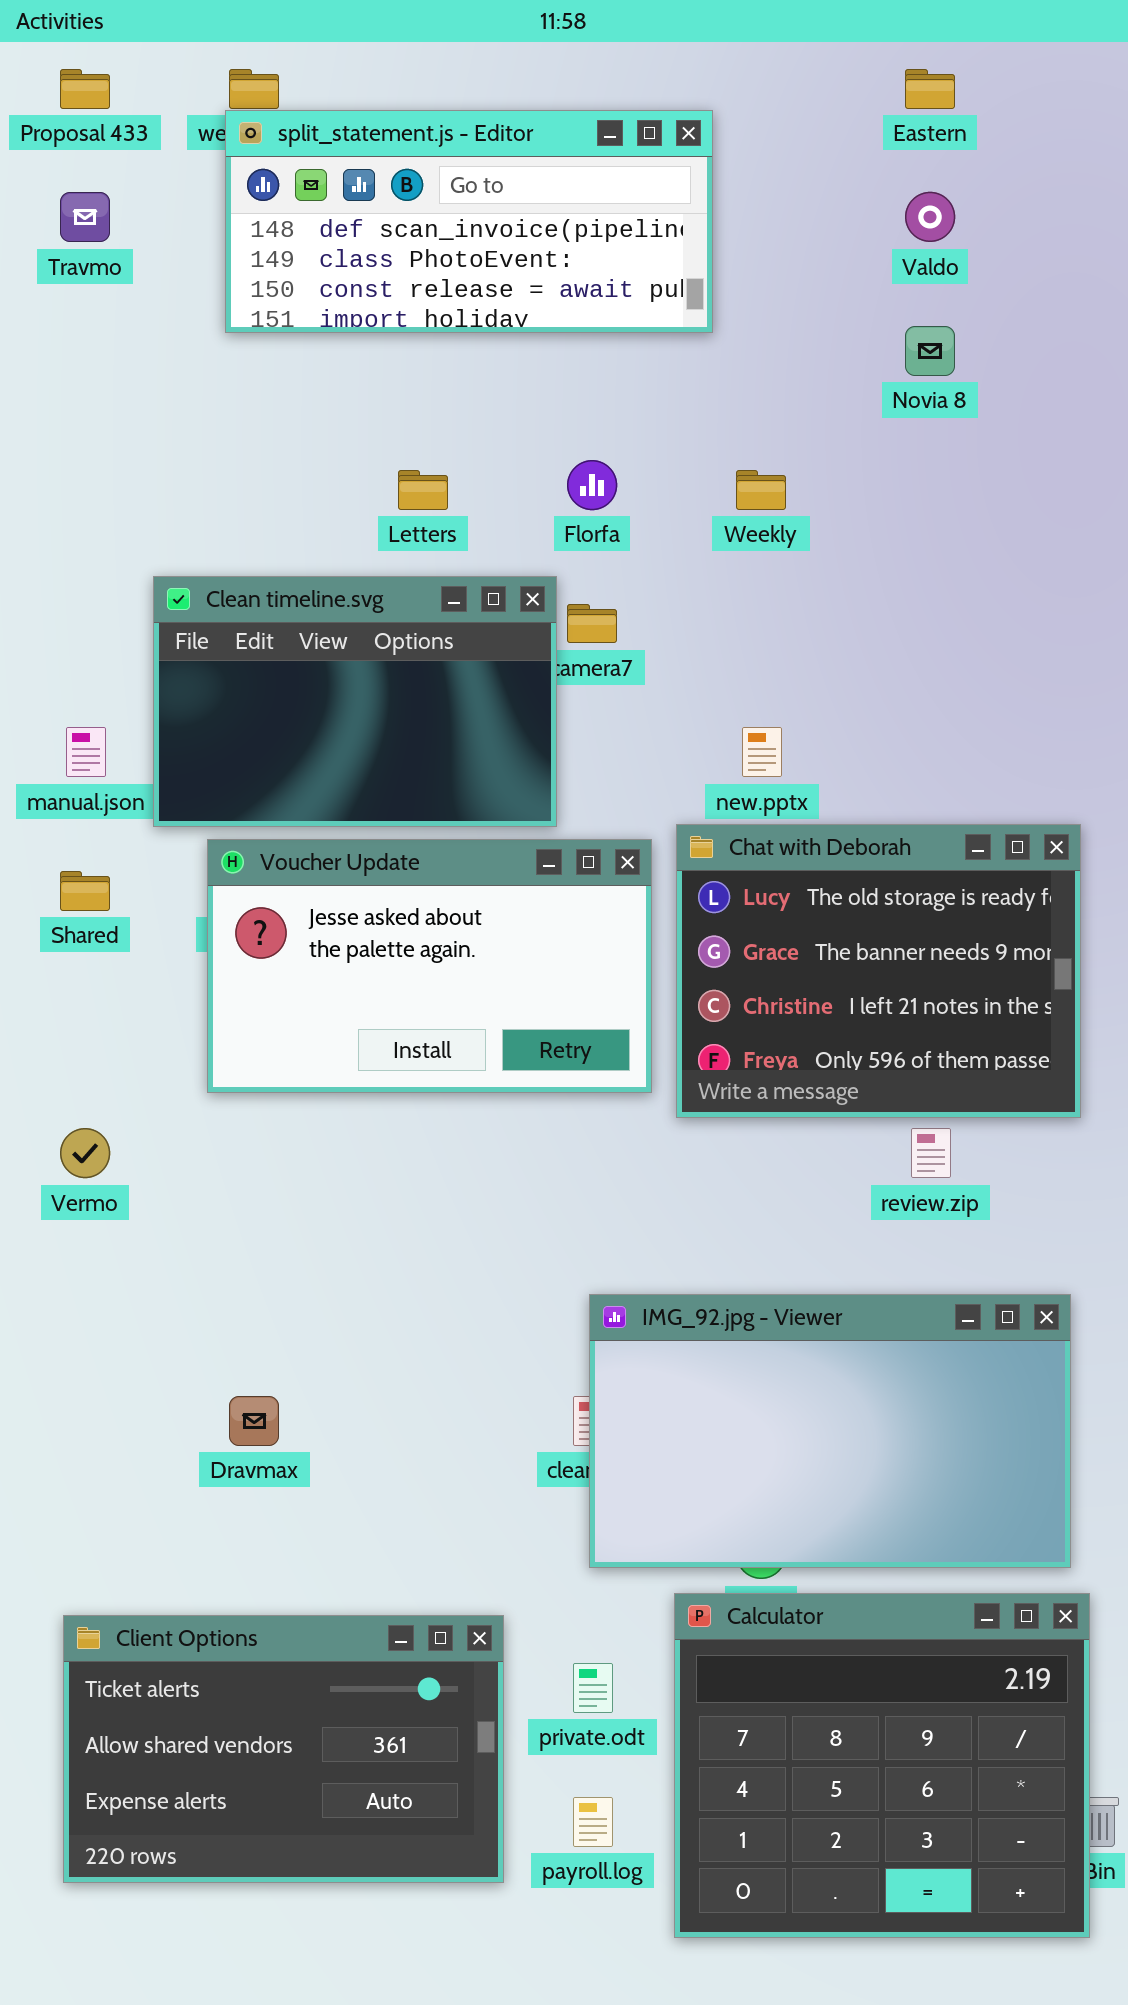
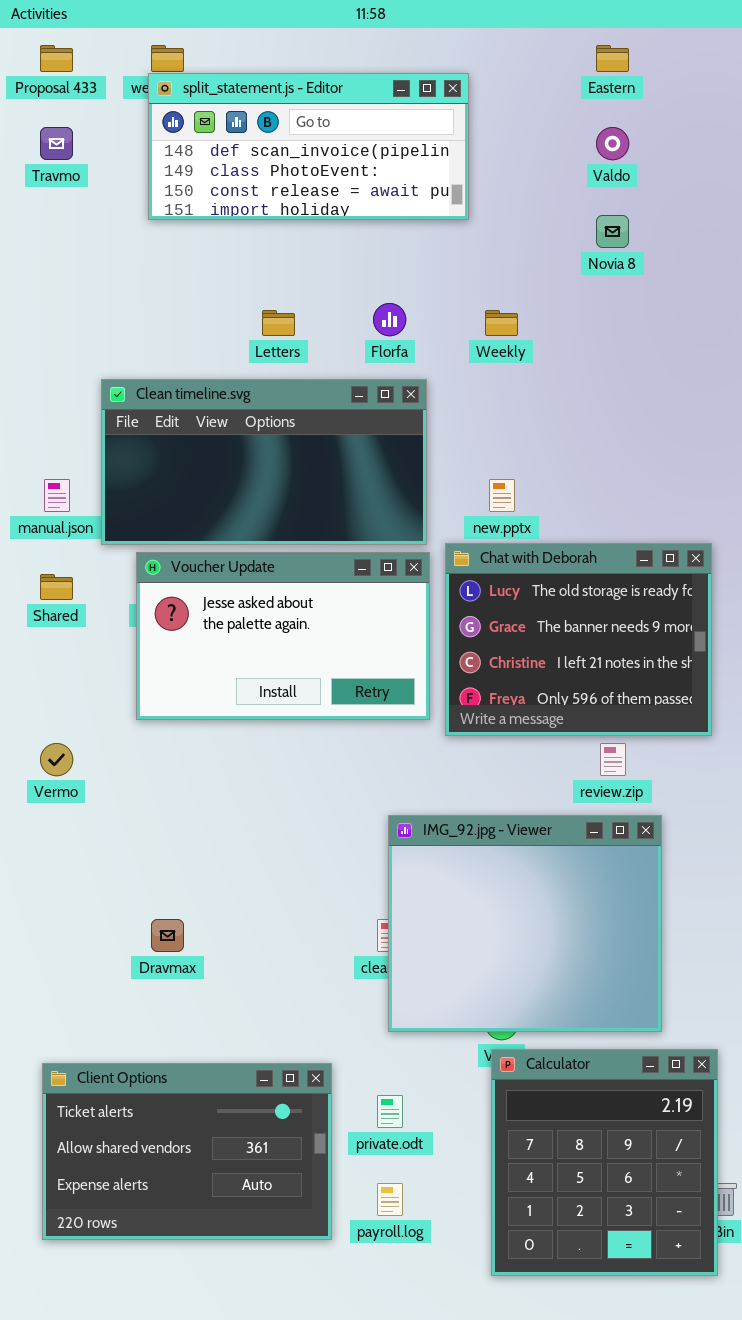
Clean timeline.svg: [153,576,557,827] -> [101,379,427,545], resized
IMG_92.jpg - Viewer: [589,1294,1071,1568] -> [388,815,662,1032], resized
Calculator: [674,1593,1090,1938] -> [491,1049,718,1276], resized

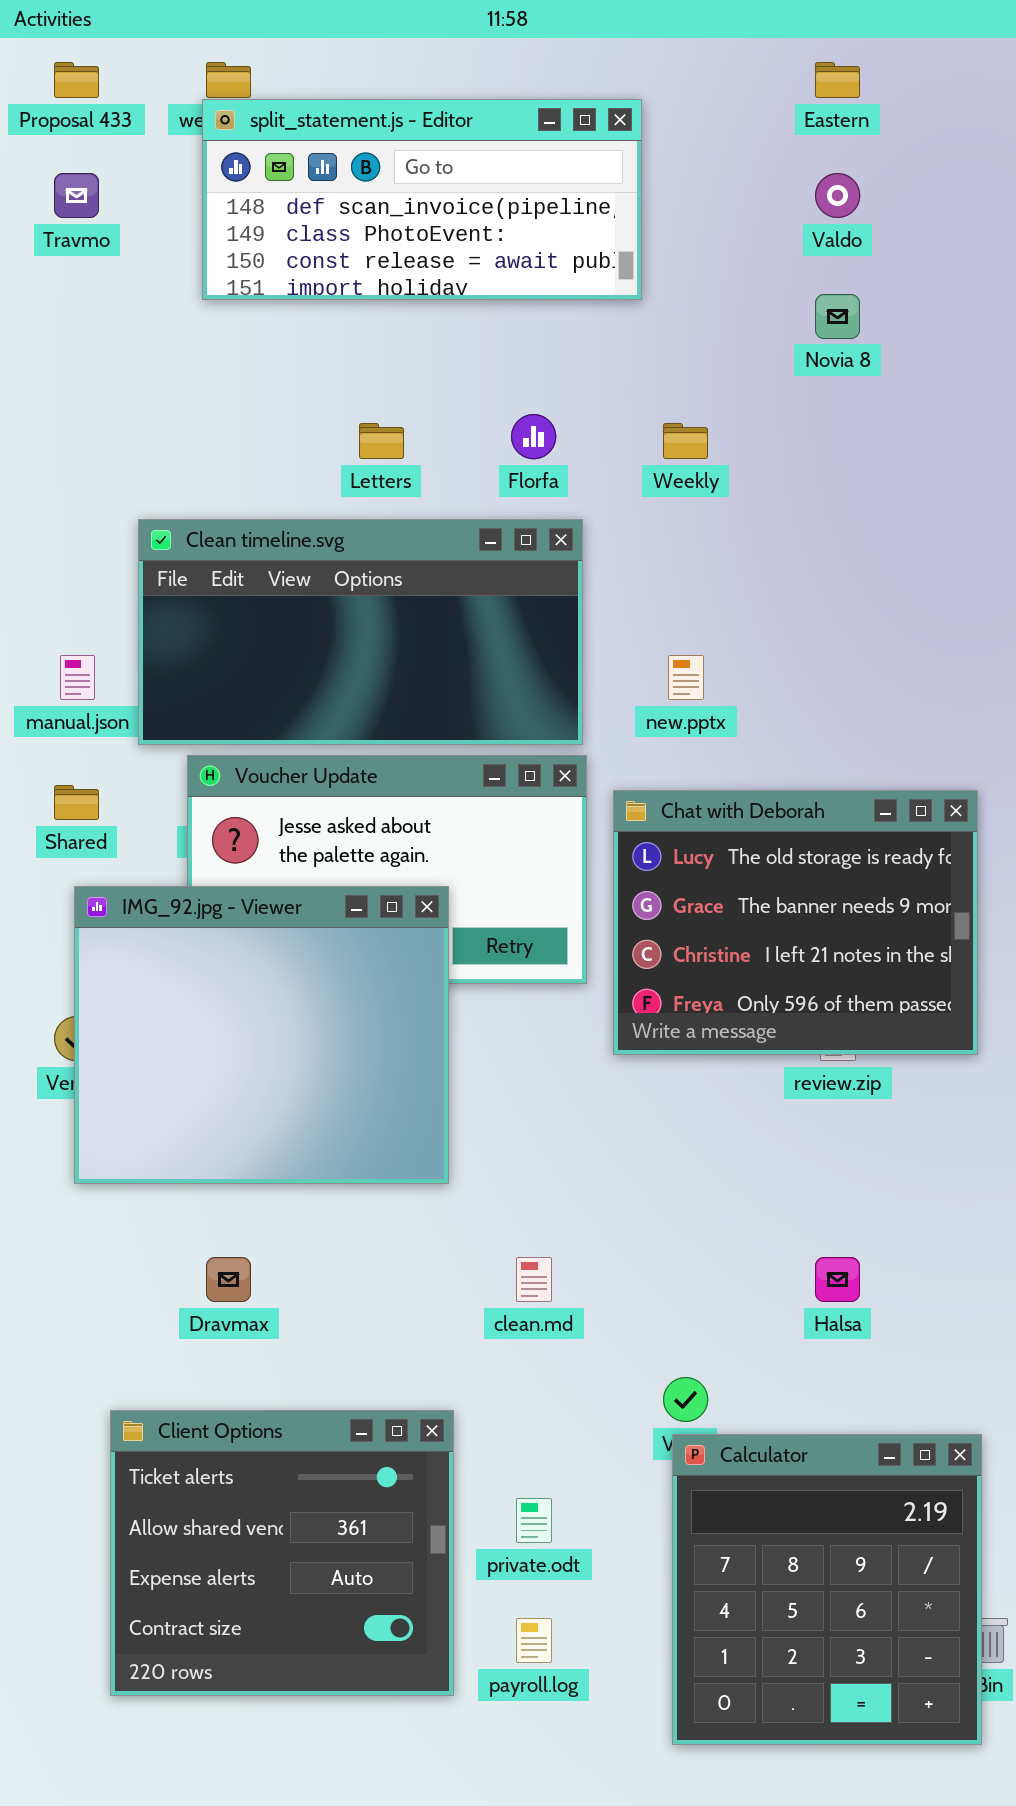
Chat with Deborah: [445,543,712,736] -> [613,790,978,1055], moved
IMG_92.jpg - Viewer: [388,815,662,1032] -> [74,886,449,1184], moved
Client Options: [42,1063,332,1240] -> [110,1410,454,1696], resized

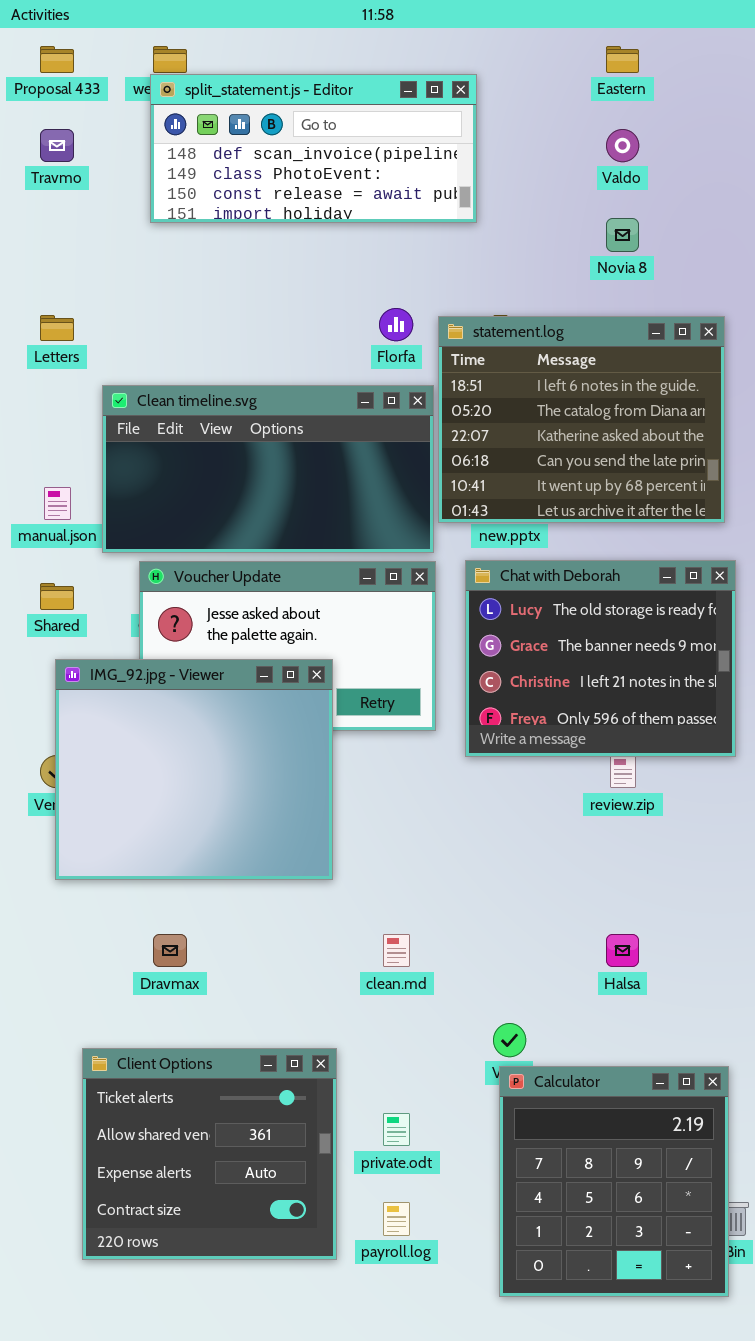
Letters: [359,423,404,459] -> [40,315,74,341], moved
statement.log: none -> [438,316,725,523], opened
Chat with Deborah: [613,790,978,1055] -> [465,560,736,757], moved

